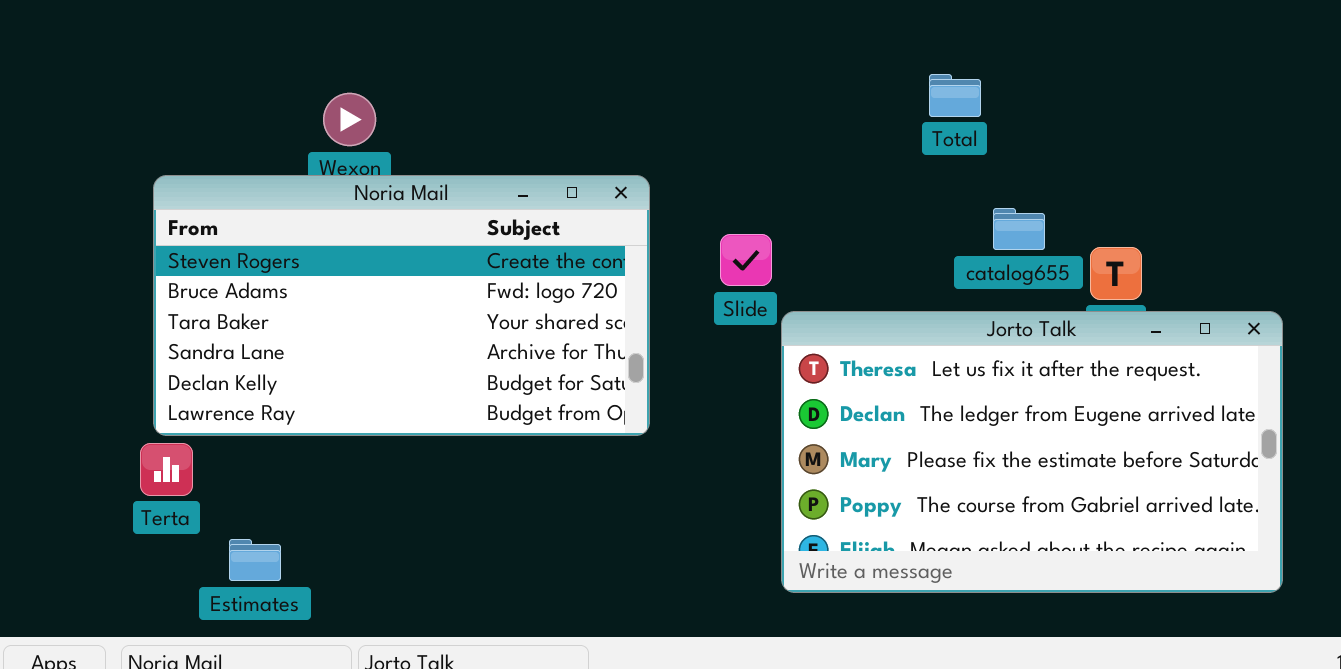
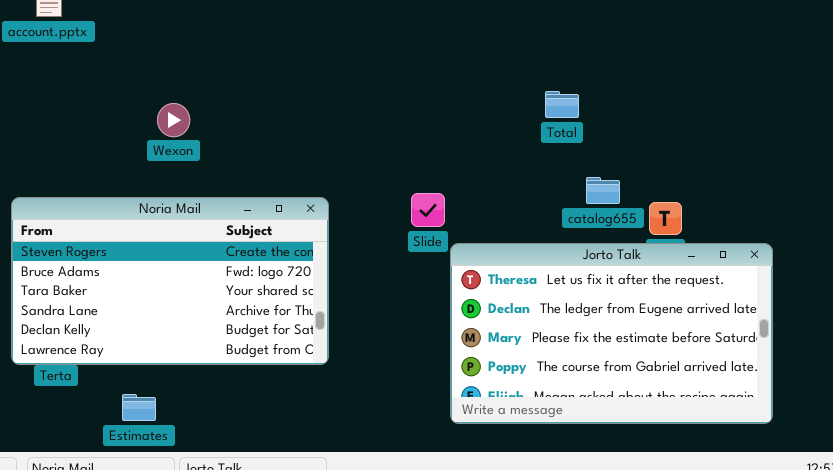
Noria Mail: [153,175,650,436] -> [11,197,329,365], moved
Estimates: [229,539,281,581] -> [122,394,156,421], moved

